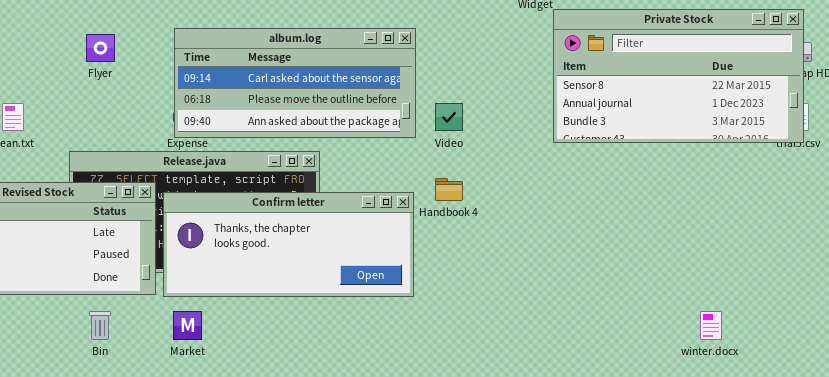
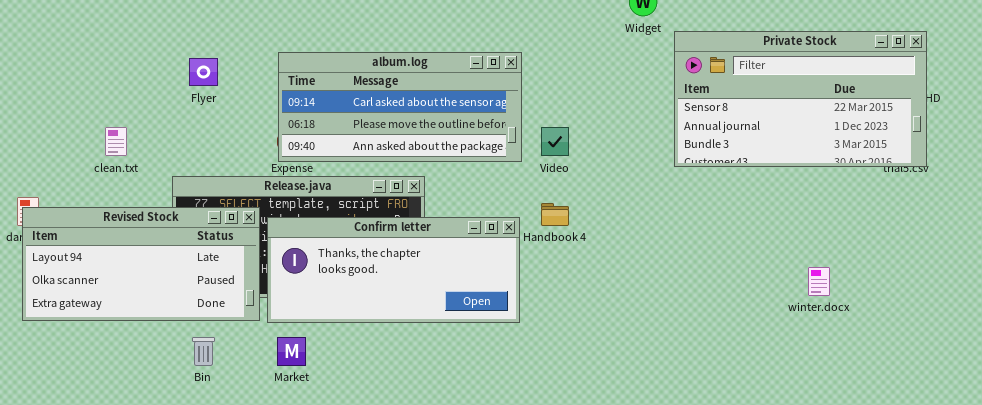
Private Stock: [553,9,804,143] -> [674,31,927,167], moved
winter.docx: [700,311,722,340] -> [808,267,830,296], moved

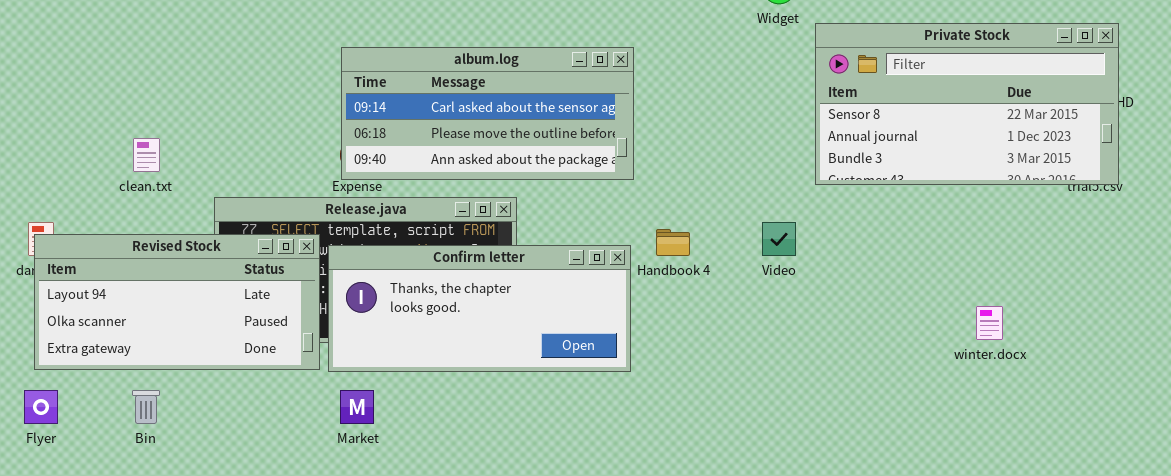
Flyer: [189,58,218,86] -> [24,390,58,424], moved
Video: [541,127,569,156] -> [762,222,796,256], moved
Bin: [192,337,215,366] -> [132,390,160,424], moved

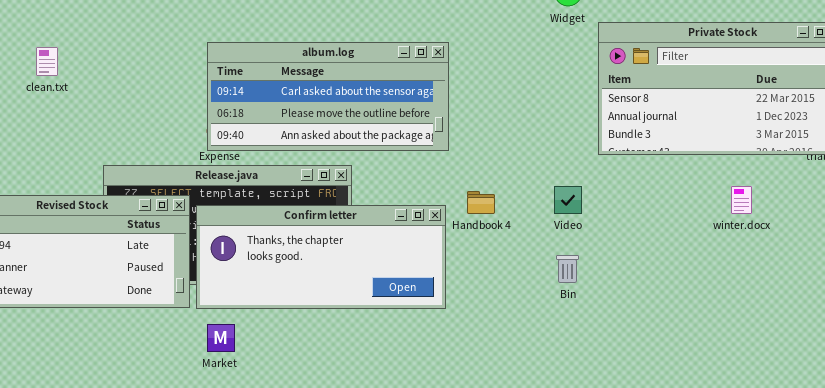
clean.txt: [133,138,160,172] -> [36,47,58,76], moved
winter.docx: [976,306,1003,340] -> [731,186,752,214], moved
Bin: [132,390,160,424] -> [556,255,579,283], moved

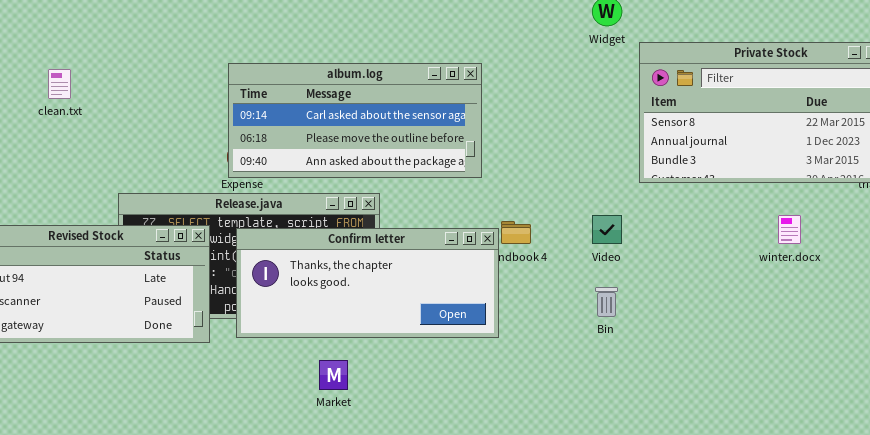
Confirm letter: [196,205,446,309] -> [236,228,499,338], moved
Market: [207,324,235,352] -> [319,360,348,390], moved

